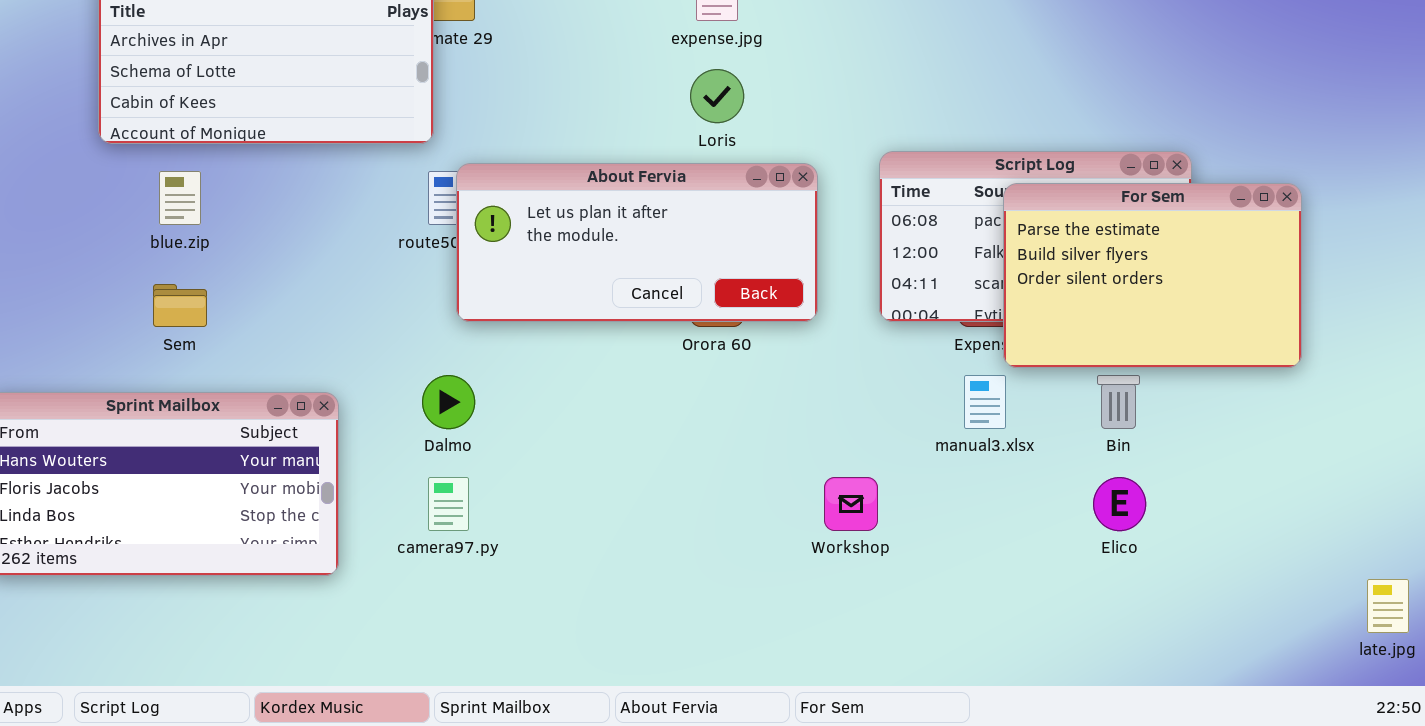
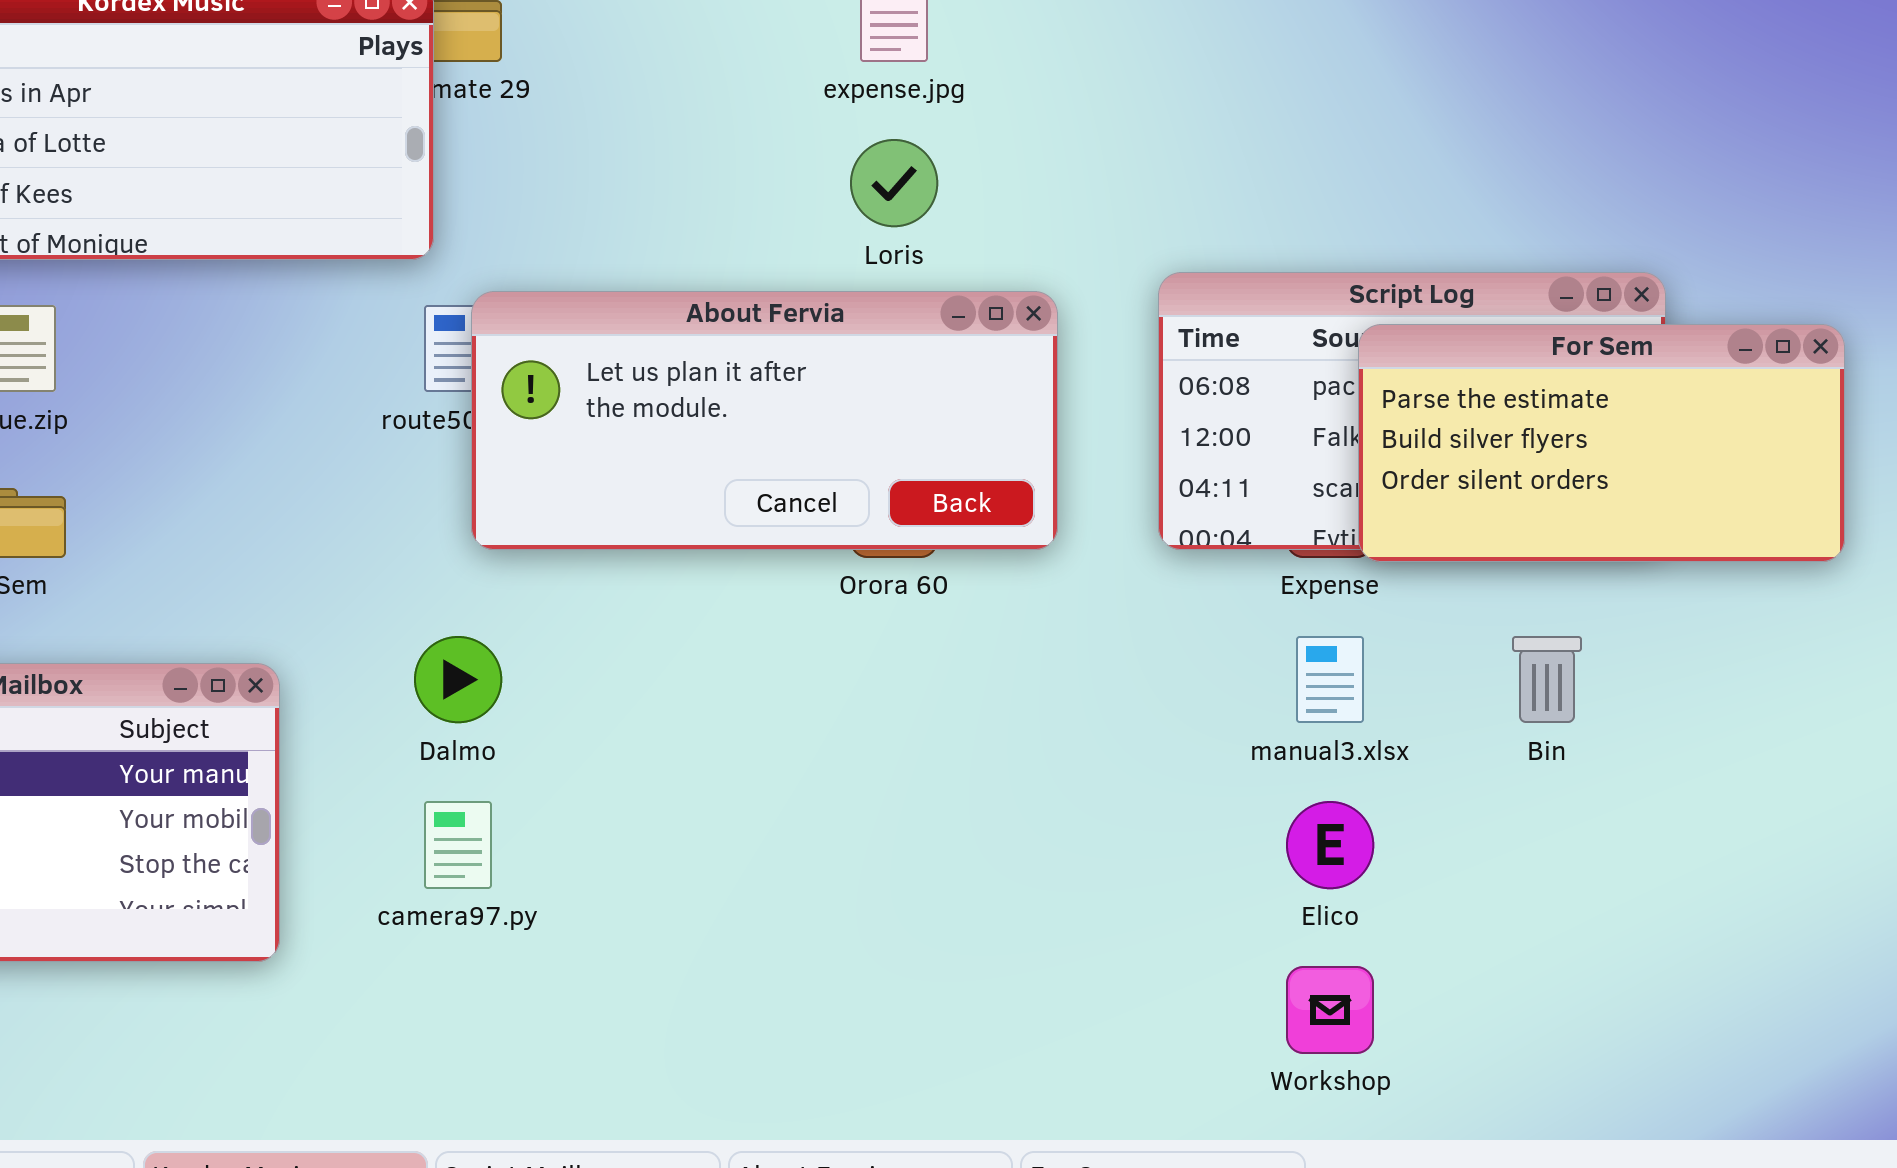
For Sem: [1003,183,1302,368] -> [1358,324,1845,562], resized
Workshop: [824,477,878,531] -> [1286,966,1374,1054], moved
Elico: [1093,477,1146,531] -> [1286,801,1374,889], moved

